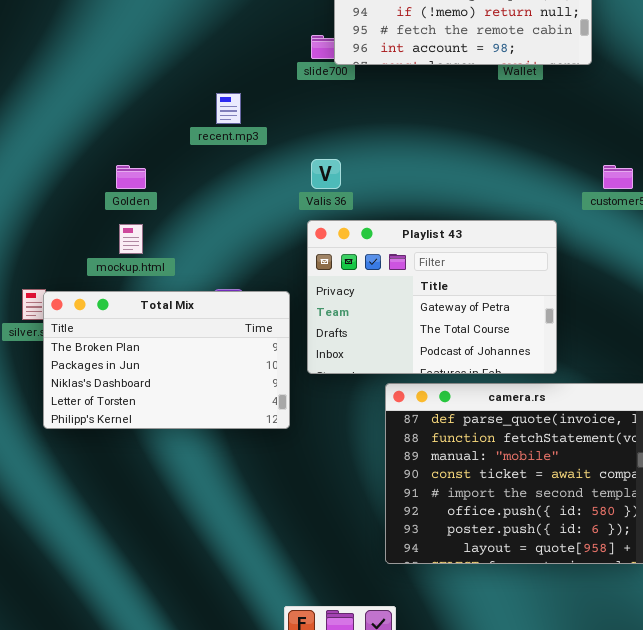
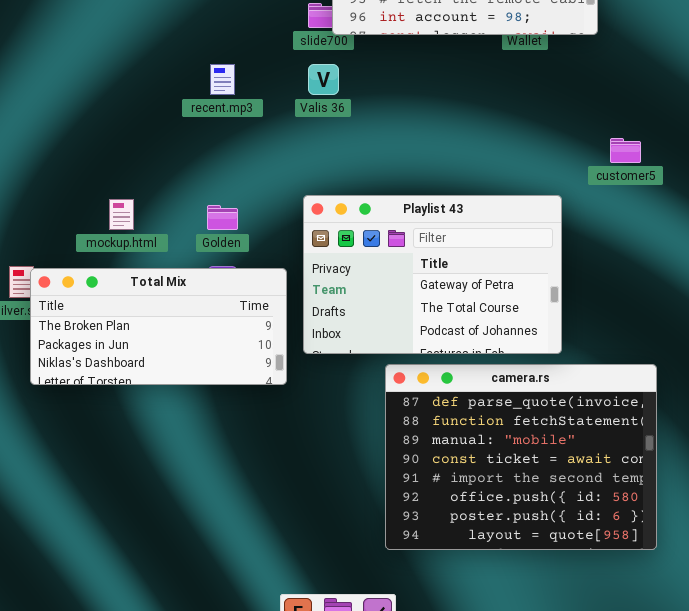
Valis 36: [311,159,341,189] -> [308,64,339,95], moved
Golden: [116,165,146,189] -> [207,205,238,230], moved
Total Mix: [43,291,290,429] -> [30,268,287,385], resized

